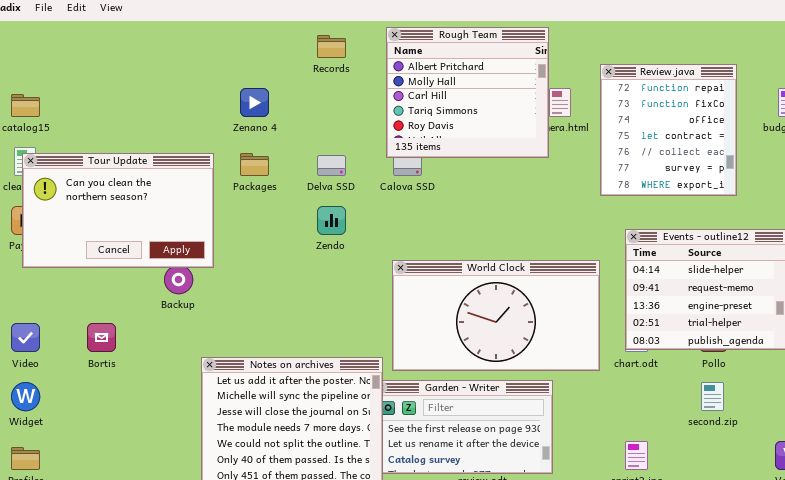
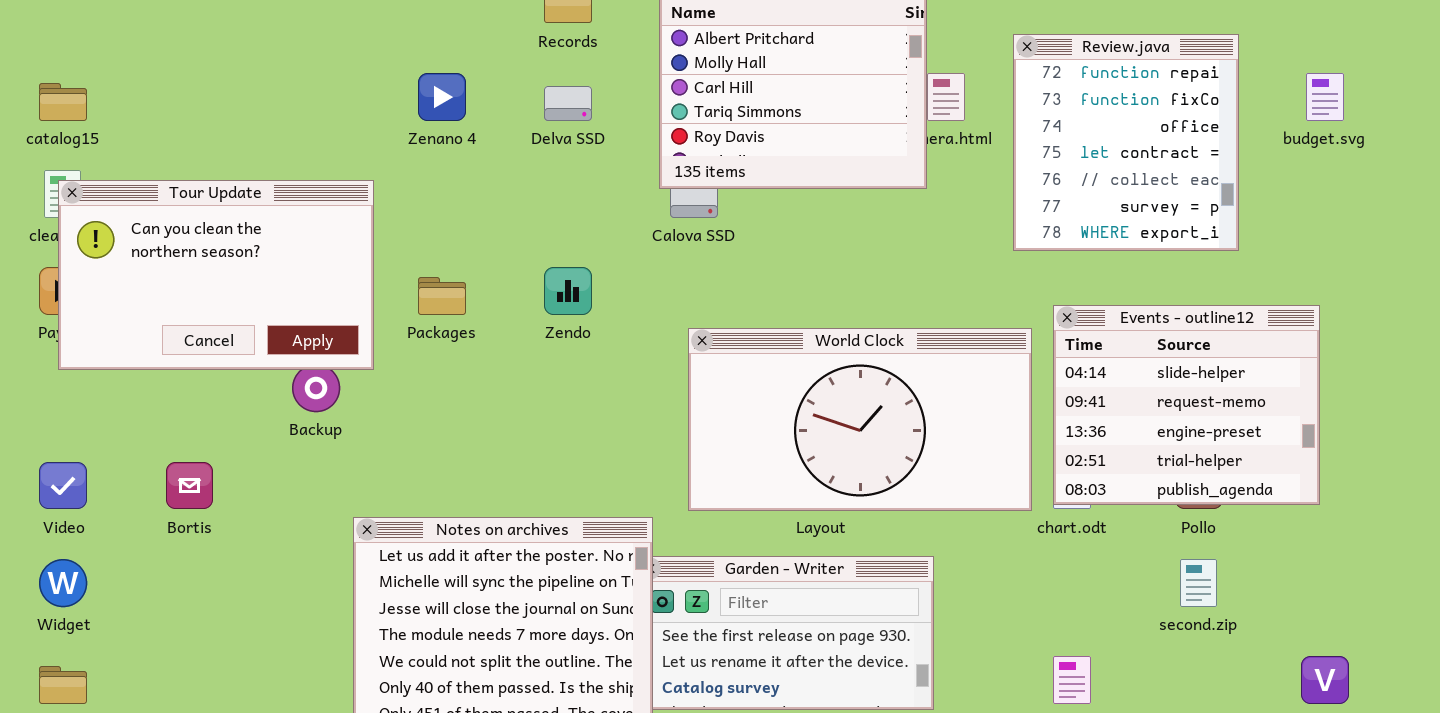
Packages: [240,153,269,176] -> [418,277,466,315], moved
Delva SSD: [317,155,346,176] -> [544,86,592,121], moved
World Clock: [392,260,600,371] -> [688,328,1032,511], moved

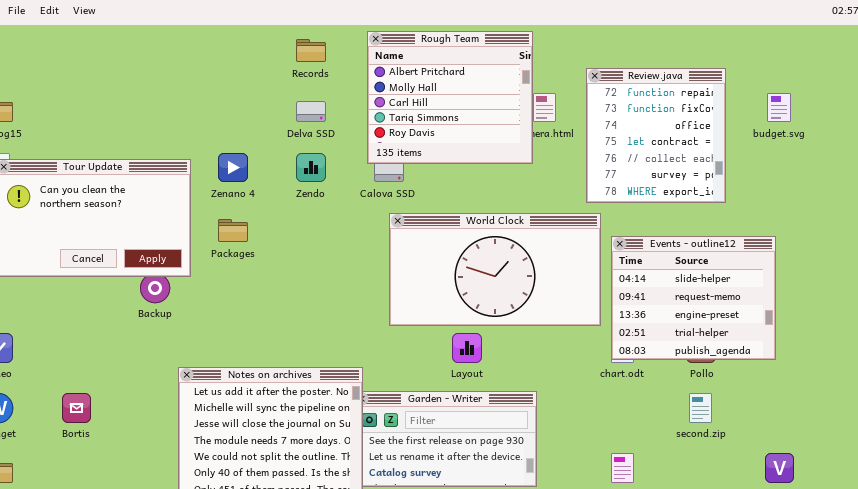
Zenano 4: [418,73,466,121] -> [218,153,248,182], moved
Zendo: [544,267,592,315] -> [296,153,326,182], moved
World Clock: [688,328,1032,511] -> [389,213,601,326], moved
Bortis: [166,462,213,509] -> [62,393,91,423], moved

